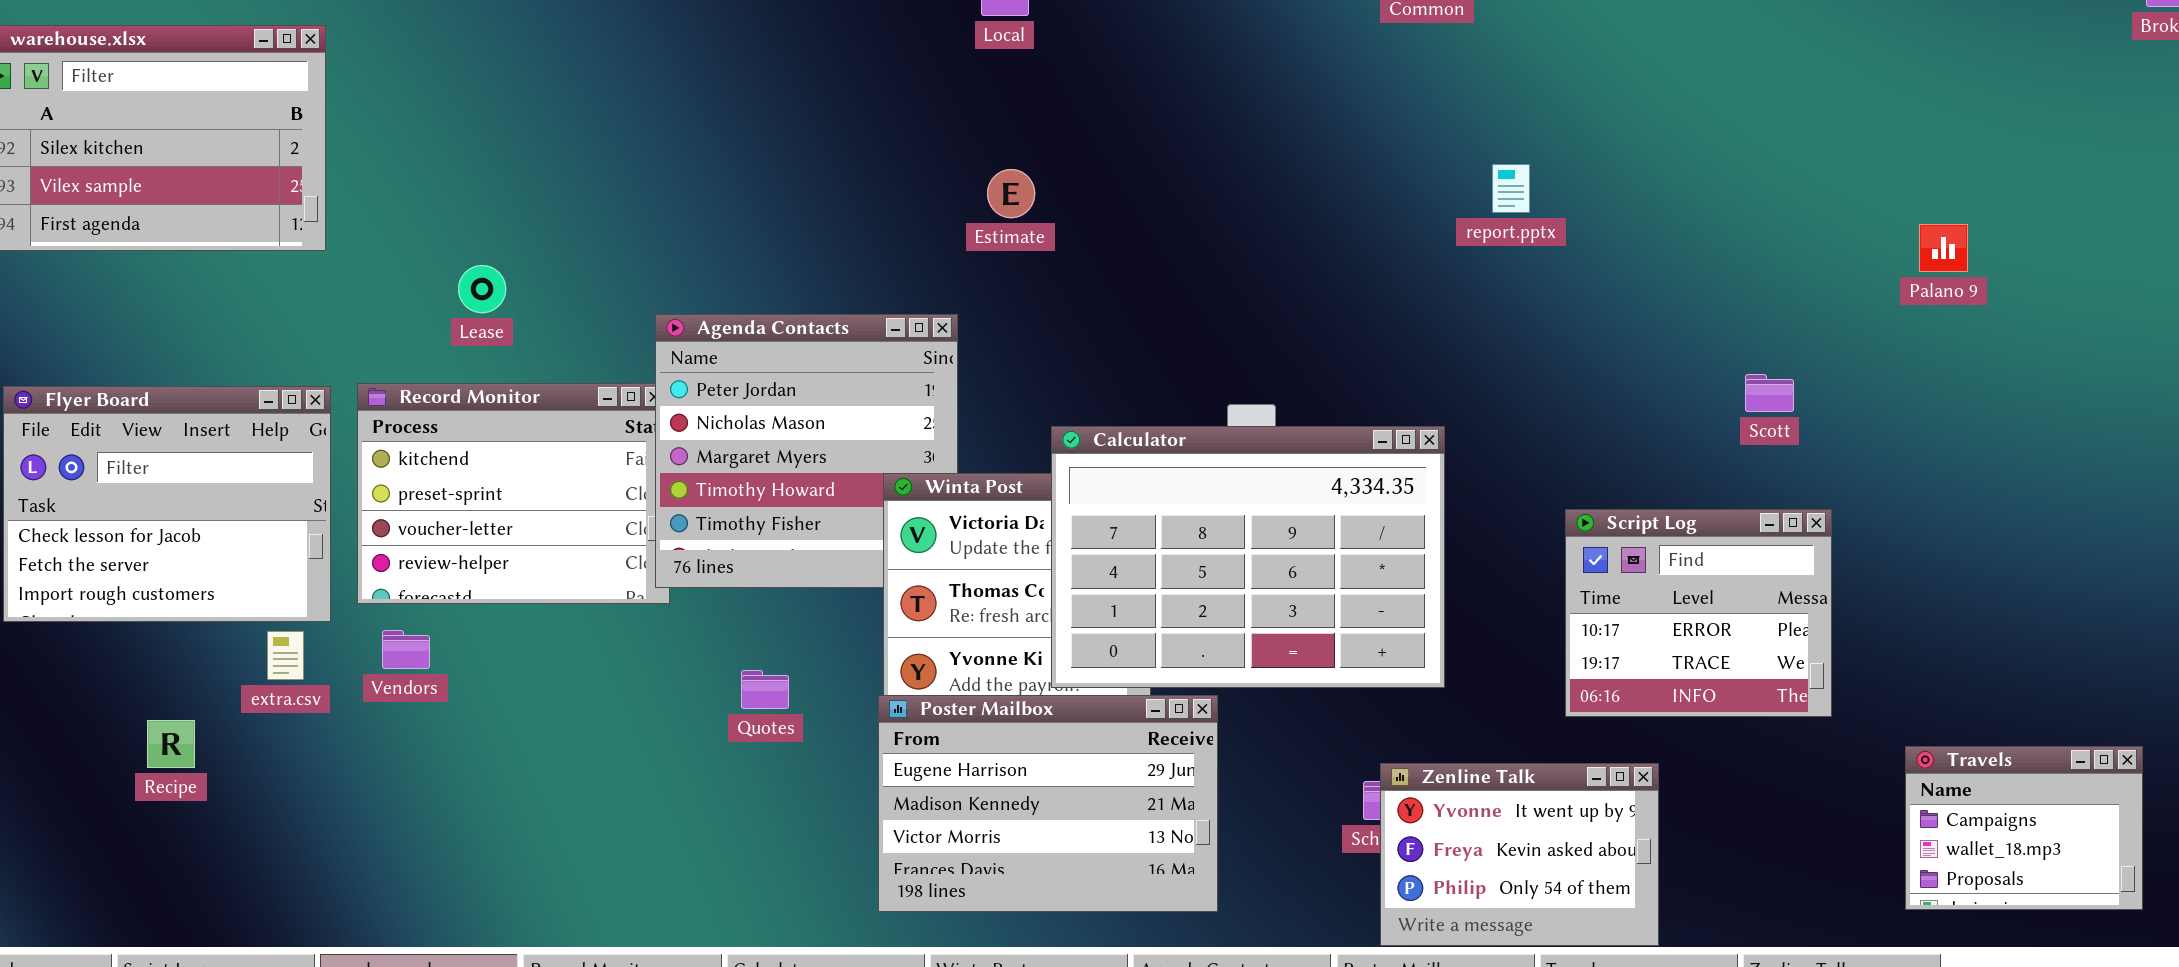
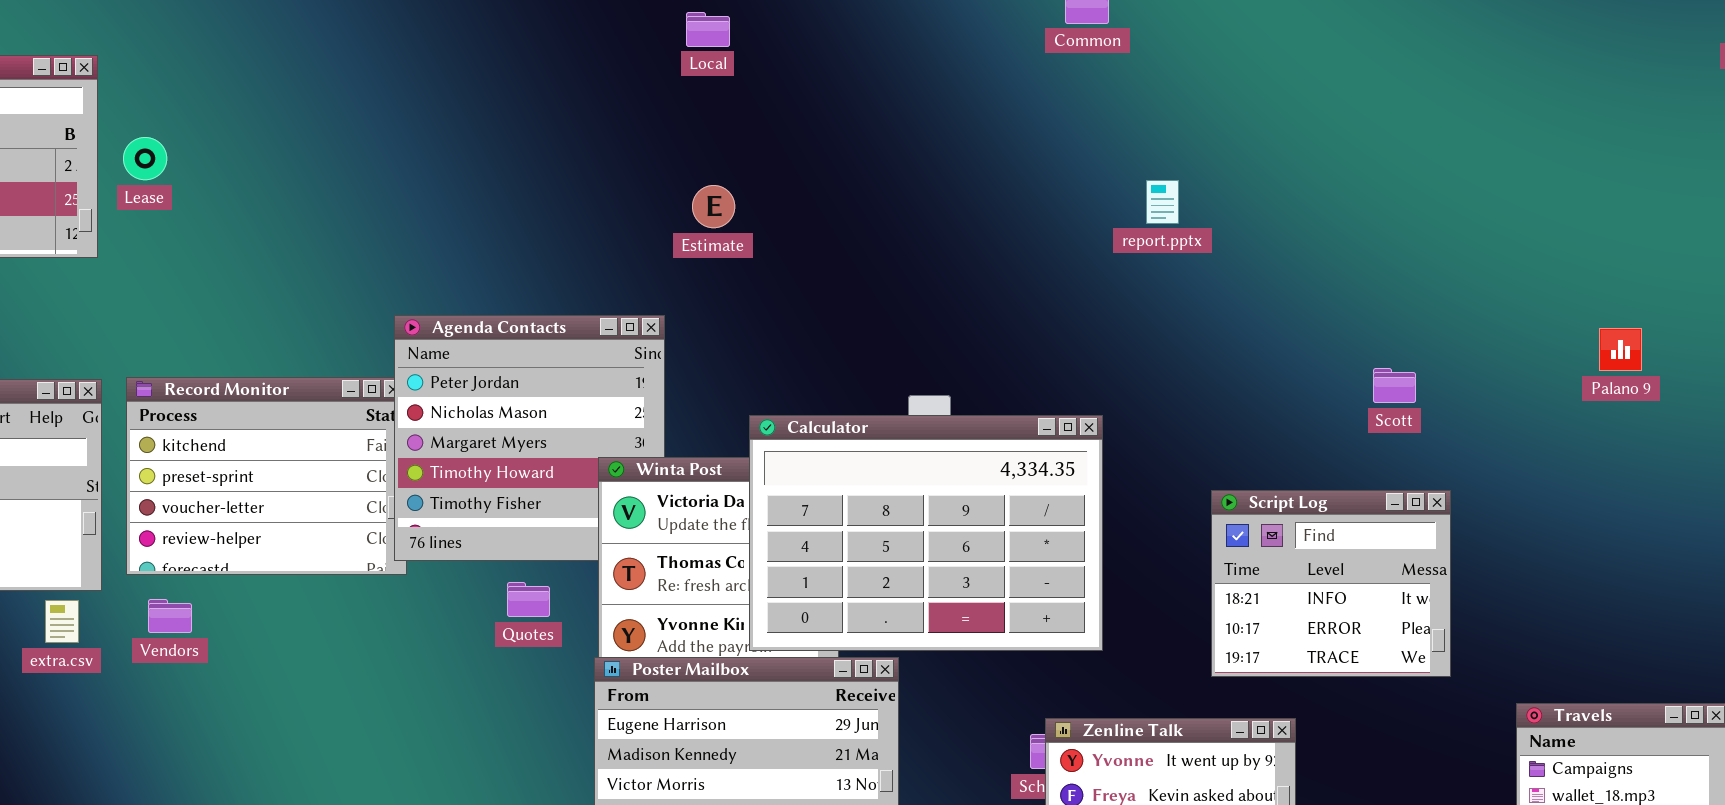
Palano 9: [1919,224,1968,272] -> [1599,328,1642,371], moved
Lease: [458,265,506,313] -> [123,137,167,180], moved
Script Log: [1565,509,1832,717] -> [1211,490,1451,677], scrolled up 1 row
Quotes: [741,670,789,709] -> [507,582,550,617], moved

